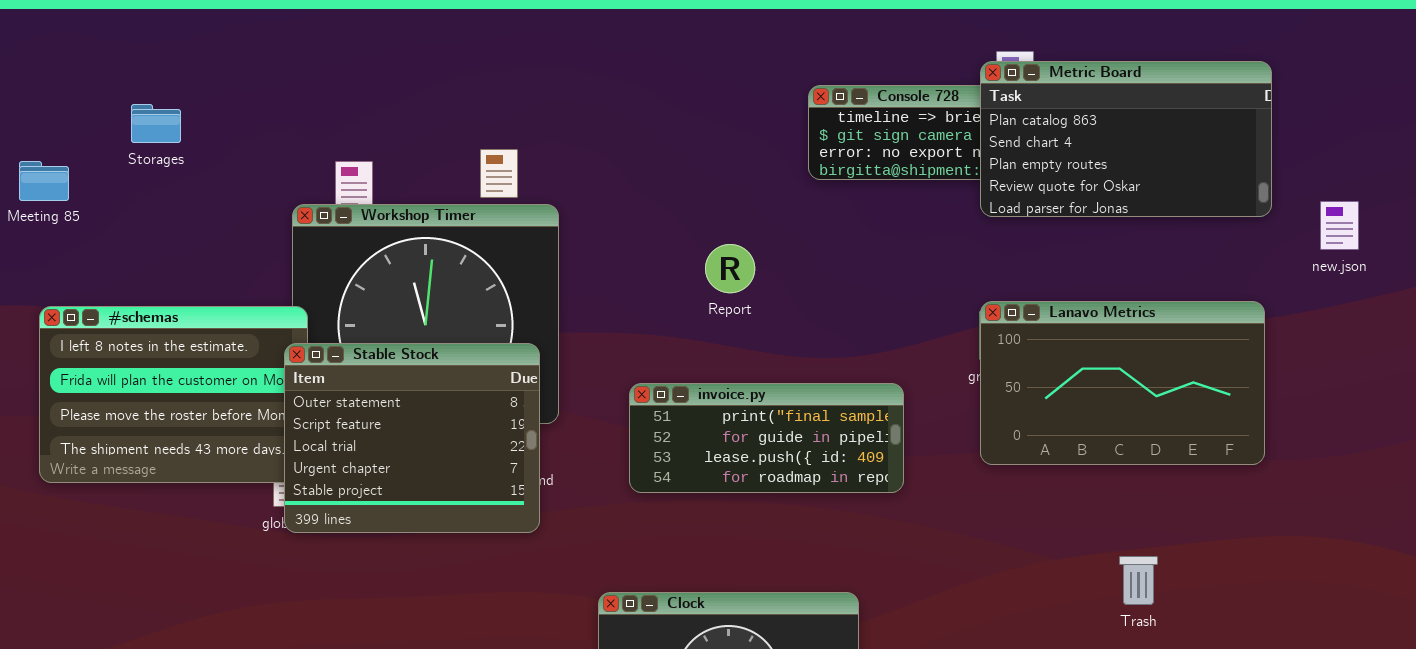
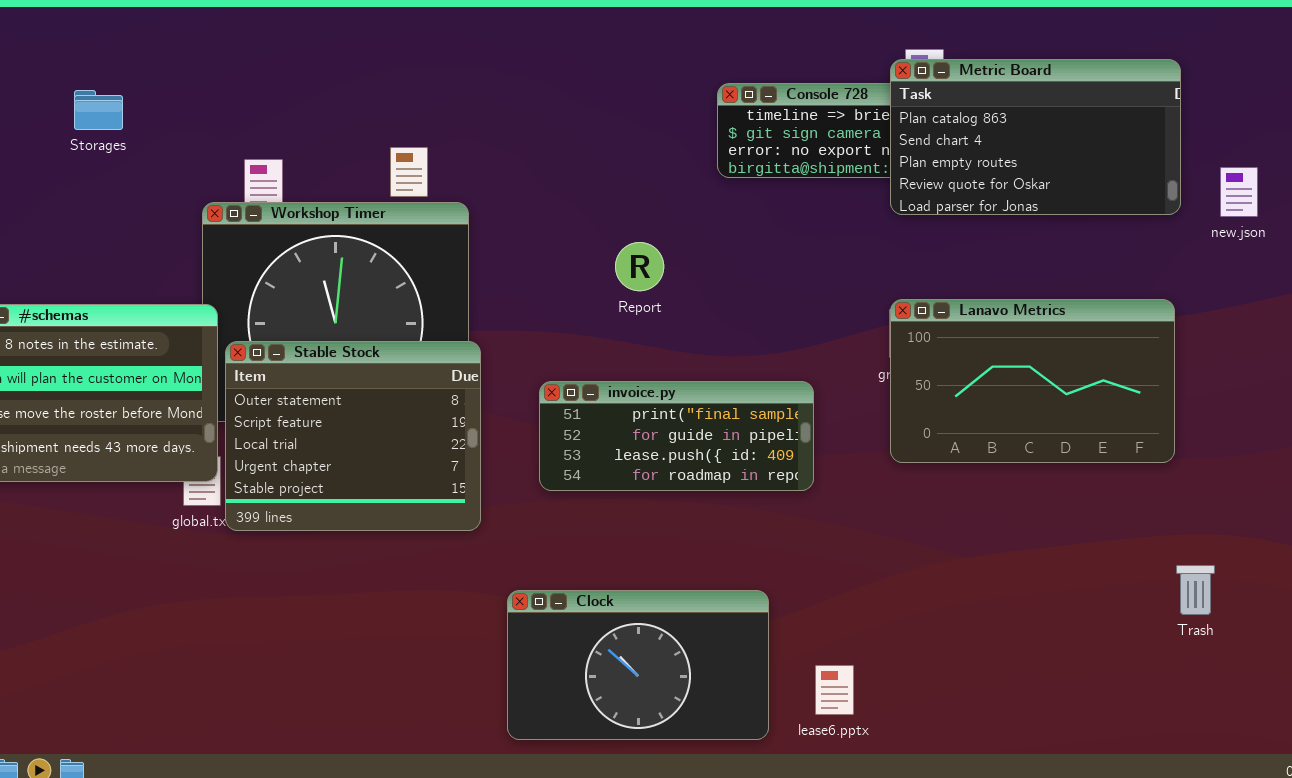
Storages: [131,104,181,143] -> [74,90,123,130], moved
new.json: [1320,201,1359,250] -> [1220,167,1258,217], moved
Stable Stock: [284,343,540,533] -> [225,341,481,531], moved
Trash: [1119,556,1158,605] -> [1176,565,1215,615], moved

